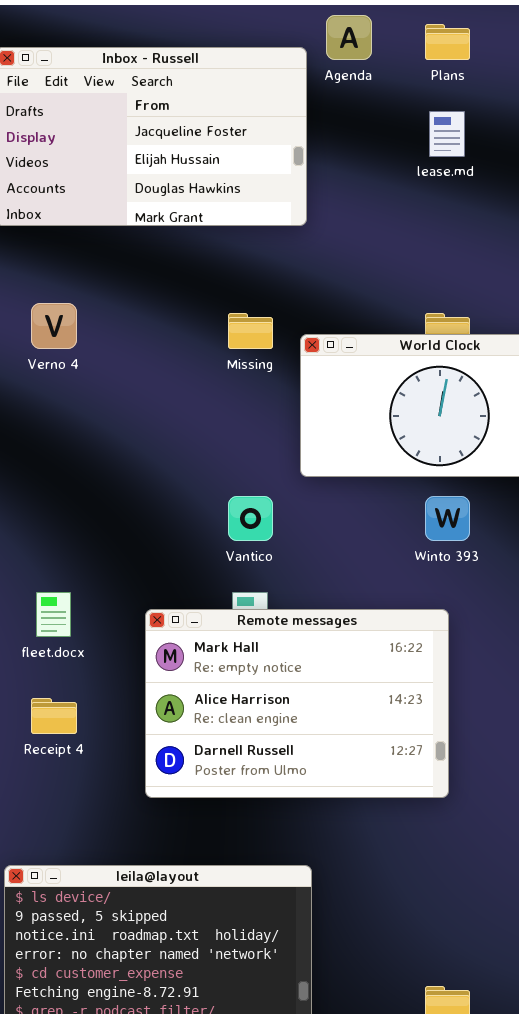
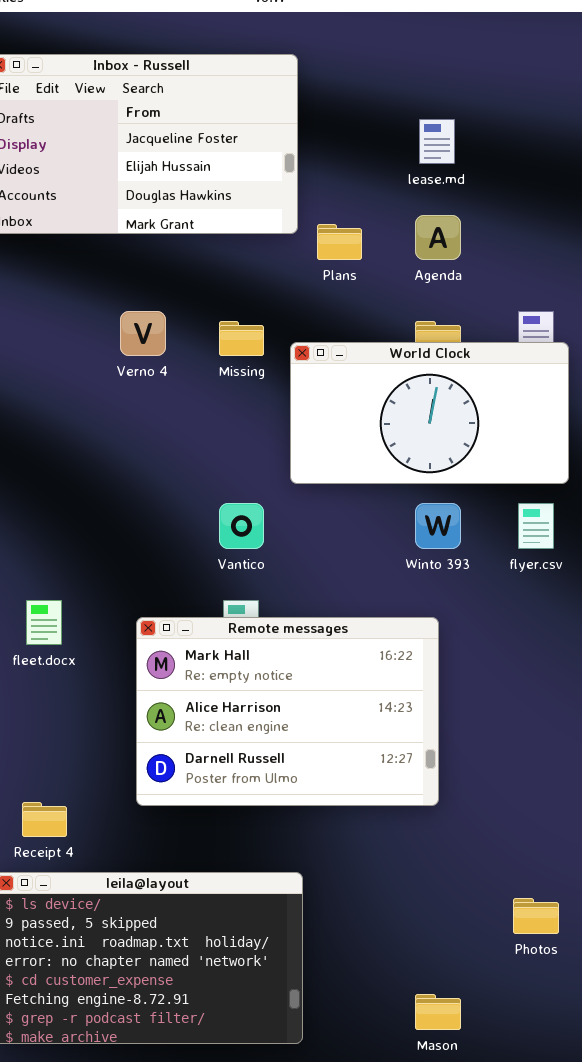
Agenda: [326,15,372,60] -> [415,215,461,260], moved
Plans: [425,24,470,60] -> [317,224,362,260], moved
Verno 4: [31,303,77,349] -> [120,311,166,356], moved
Receipt 4: [31,698,77,734] -> [22,802,67,837], moved

